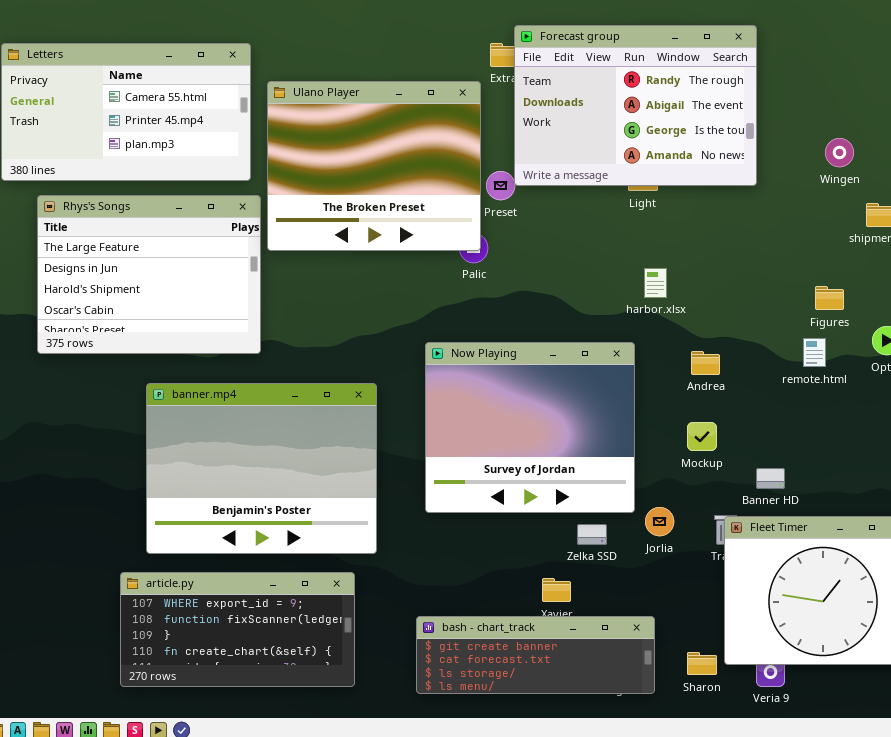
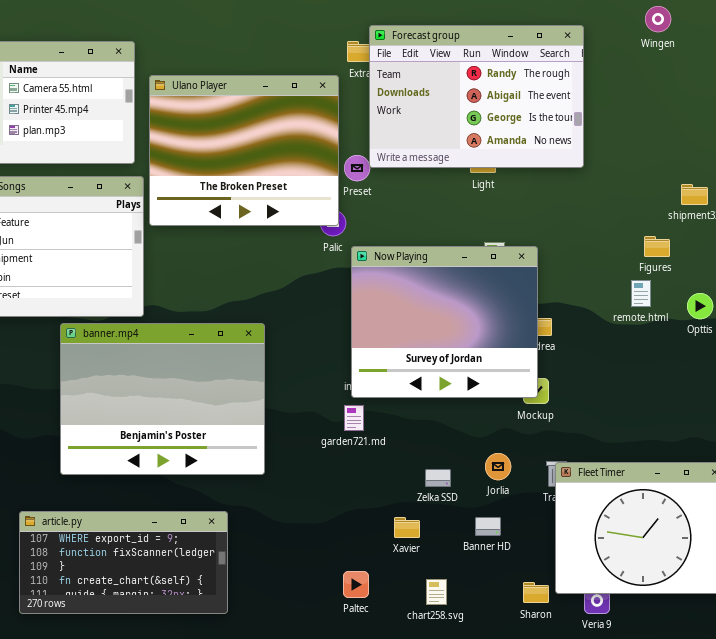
Wingen: [825,138,854,167] -> [645,6,671,32], moved
Figures: [815,286,844,310] -> [644,236,670,257], moved
remote.html: [803,338,826,367] -> [631,280,651,307], moved
Now Playing: [425,342,635,513] -> [351,246,538,398], moved
banner.mp4: [146,383,377,554] -> [60,323,265,475], moved
Banner HD: [756,468,785,489] -> [475,517,501,536], moved
bash - chart_track: [416,616,655,694] -> none, closed

